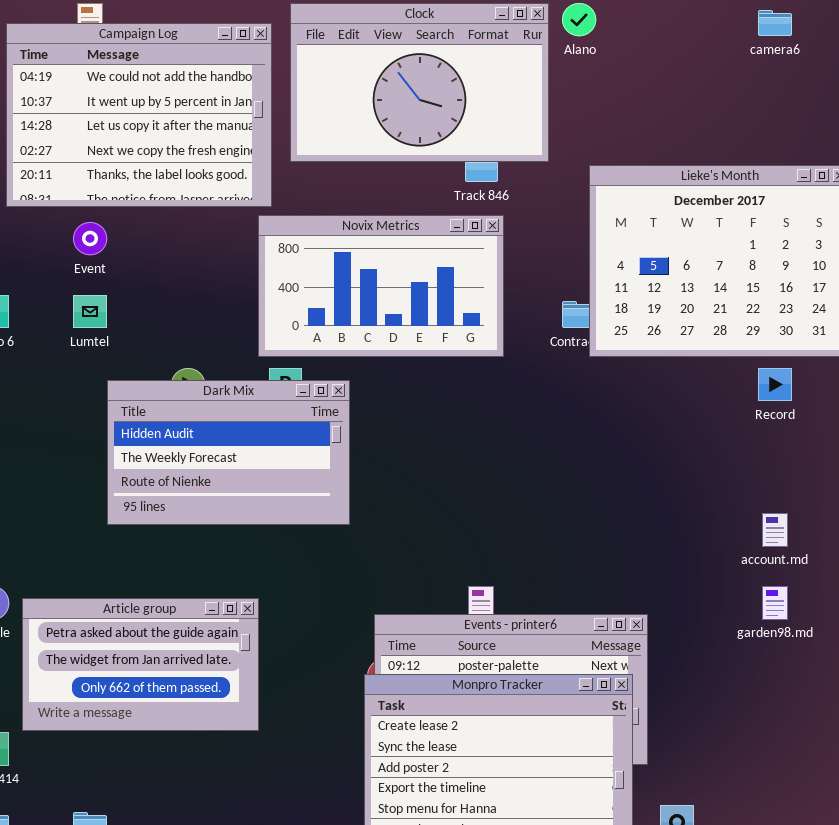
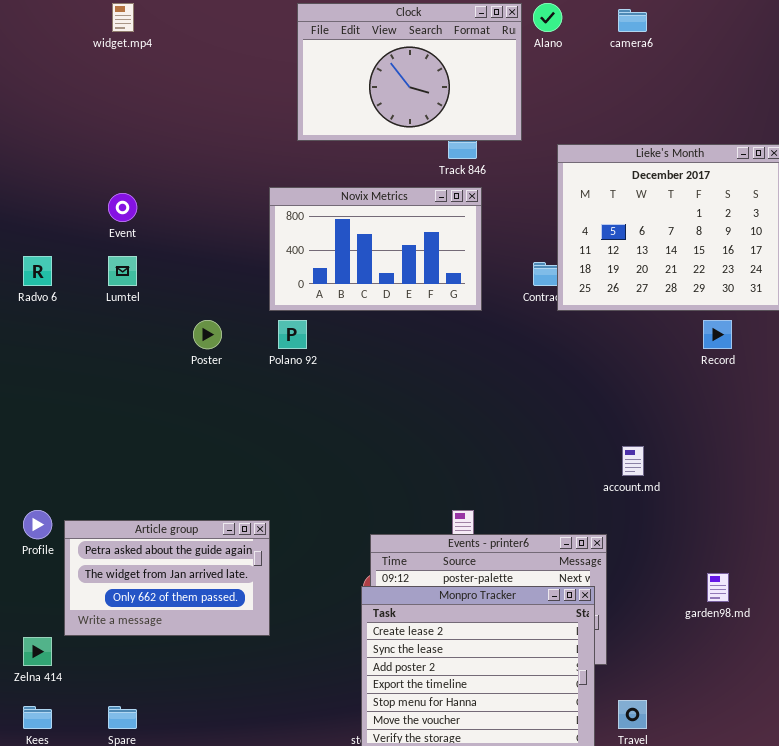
camera6: [758,10,792,36] -> [618,9,647,32], moved
Campaign Log: [6,23,272,207] -> none, closed
Dark Mix: [107,380,350,525] -> none, closed
account.md: [762,513,788,547] -> [622,446,644,476], moved
garden98.md: [762,586,788,620] -> [707,573,729,602], moved

